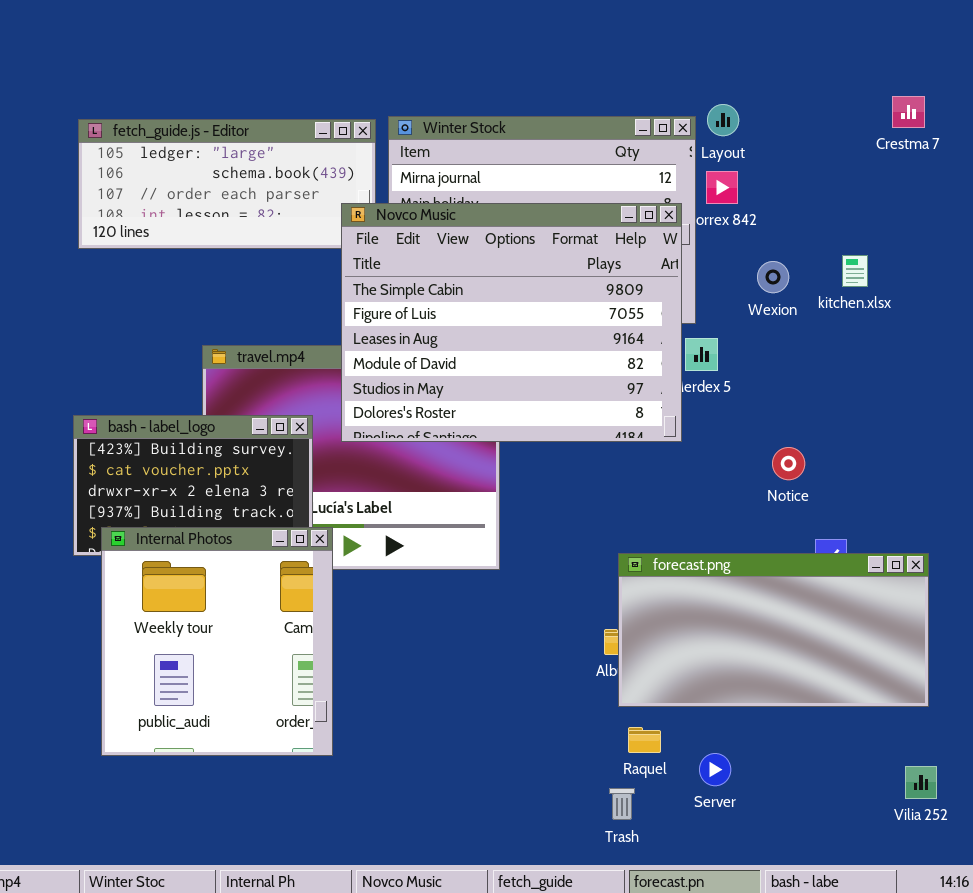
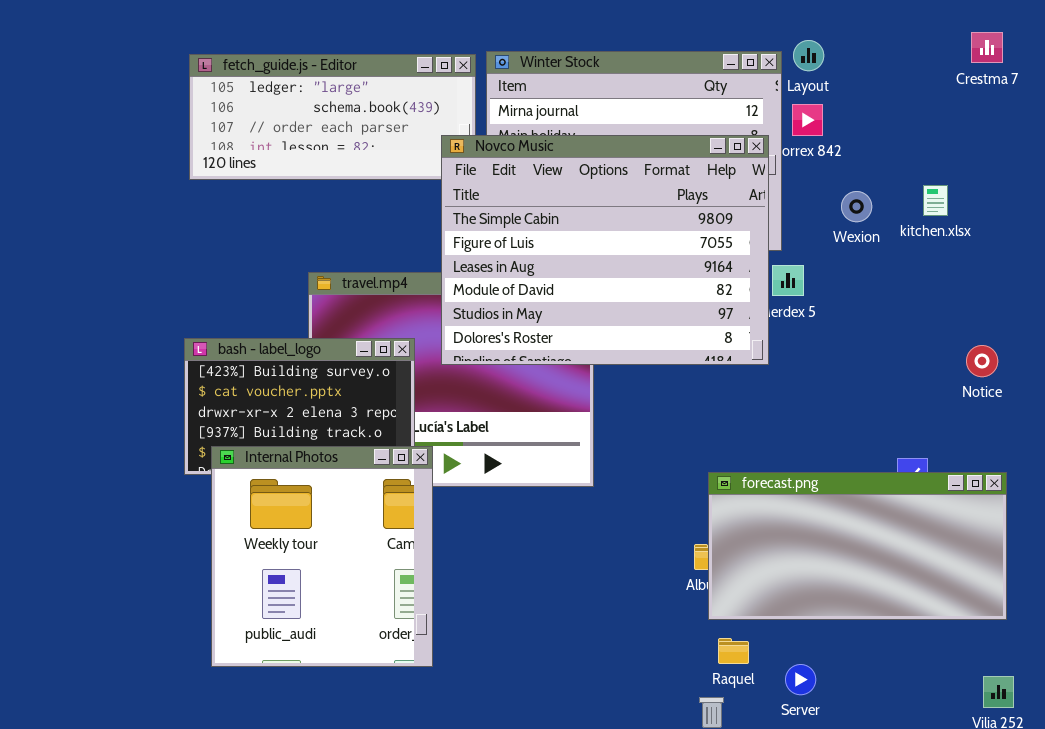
Notice: [772,447,805,480] -> [966,345,998,377], moved

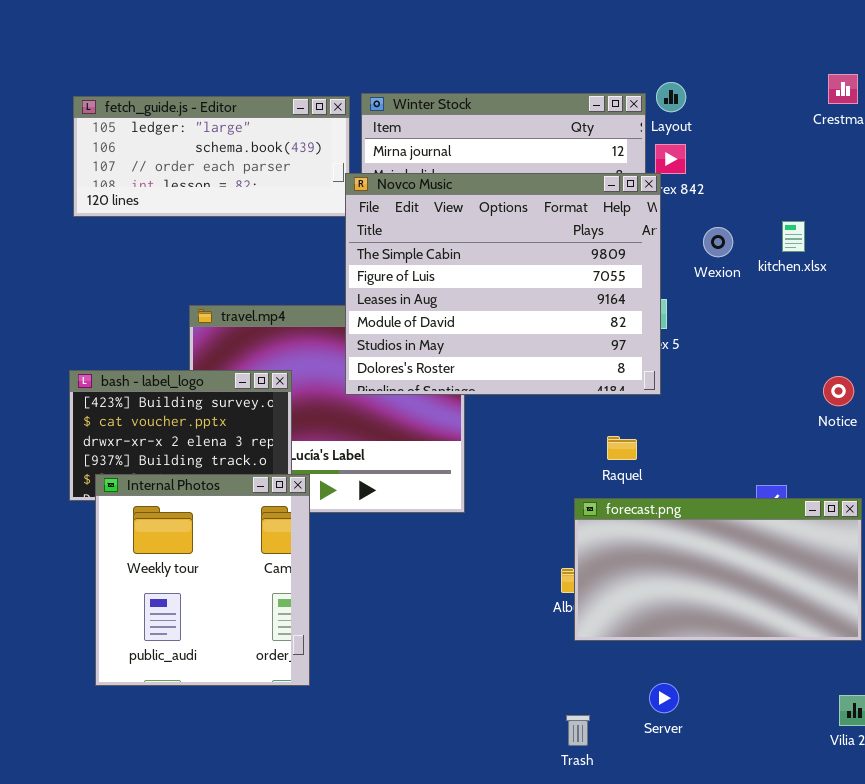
Novco Music: [441,135,769,365] -> [345,173,661,395], moved
Raquel: [718,638,749,664] -> [607,436,637,460], moved

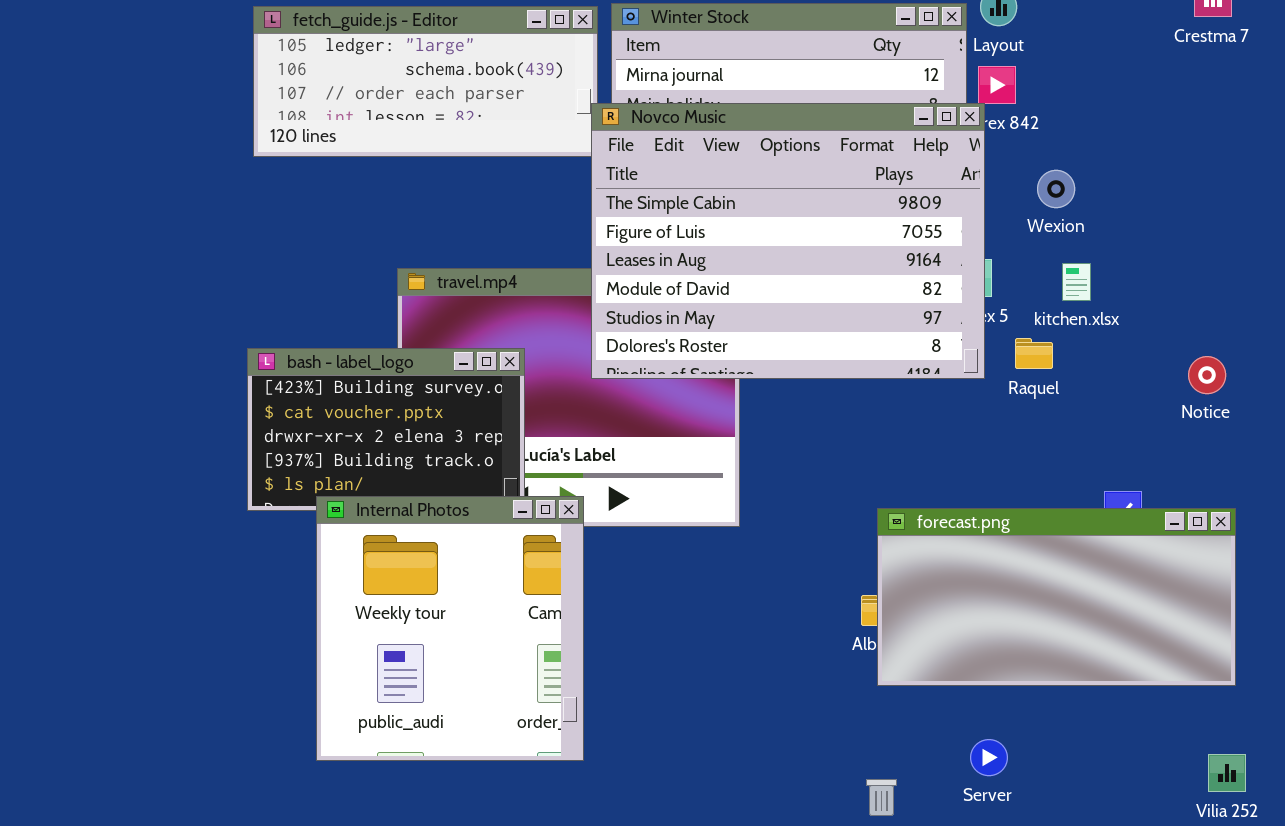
kitchen.xlsx: [782,221,805,252] -> [1062,263,1091,301], moved
Raquel: [607,436,637,460] -> [1015,338,1053,369], moved
Internal Photos: [95,474,310,686] -> [316,496,584,761], moved

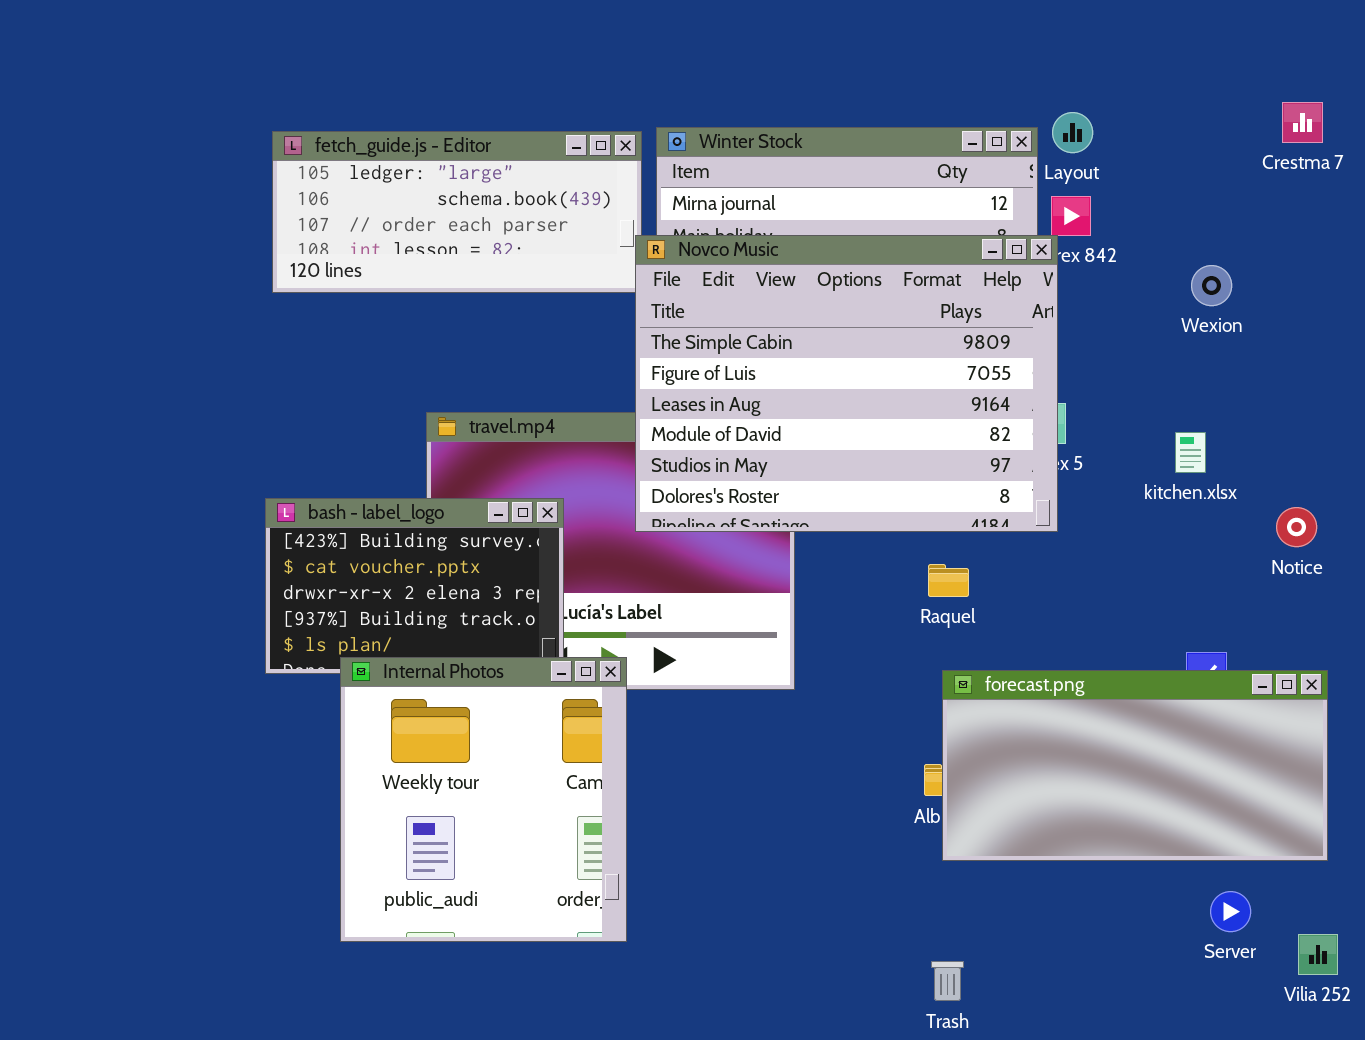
Wexion: [1037,170,1075,208] -> [1191,265,1232,306], moved
kitchen.xlsx: [1062,263,1091,301] -> [1175,432,1206,473], moved
Raquel: [1015,338,1053,369] -> [928,564,969,597], moved
Server: [970,739,1008,776] -> [1210,891,1251,932], moved

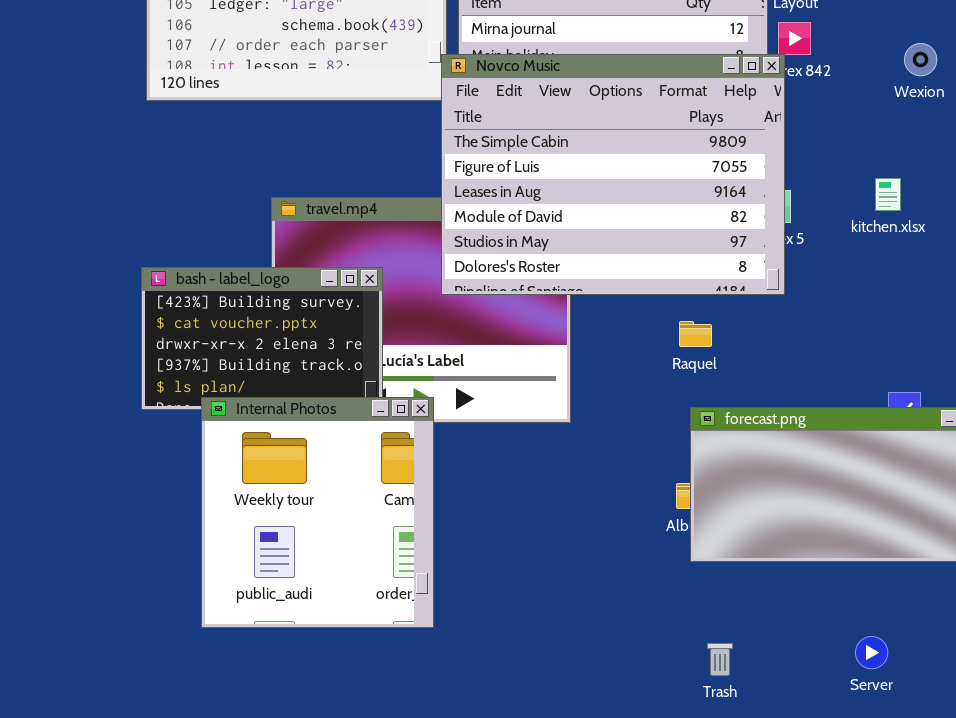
Wexion: [1191,265,1232,306] -> [904,43,937,76], moved
kitchen.xlsx: [1175,432,1206,473] -> [875,178,901,211], moved
Server: [1210,891,1251,932] -> [855,636,888,669], moved
Trash: [931,961,964,1001] -> [707,643,733,676], moved

